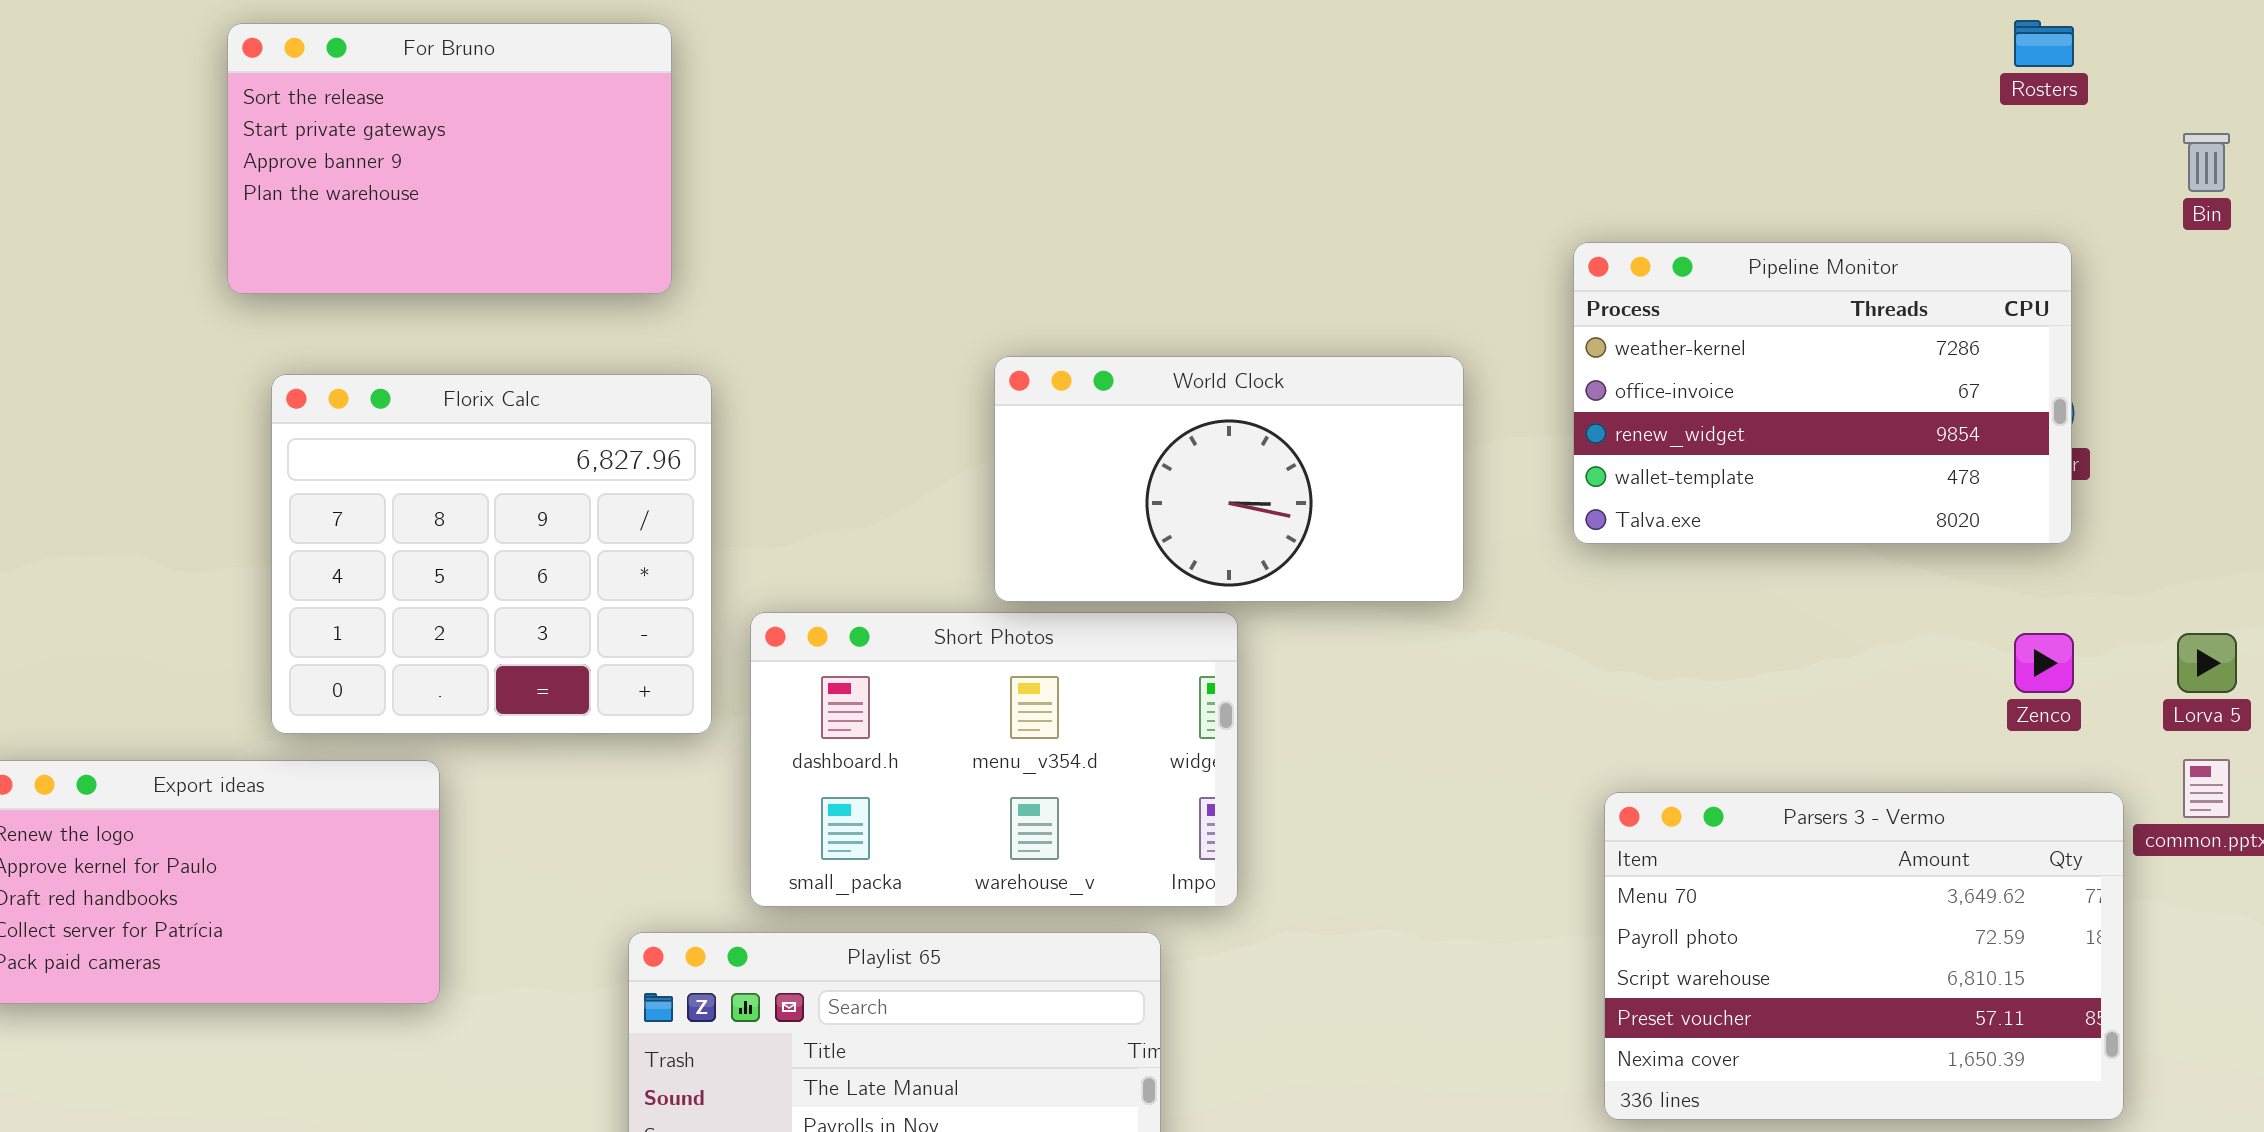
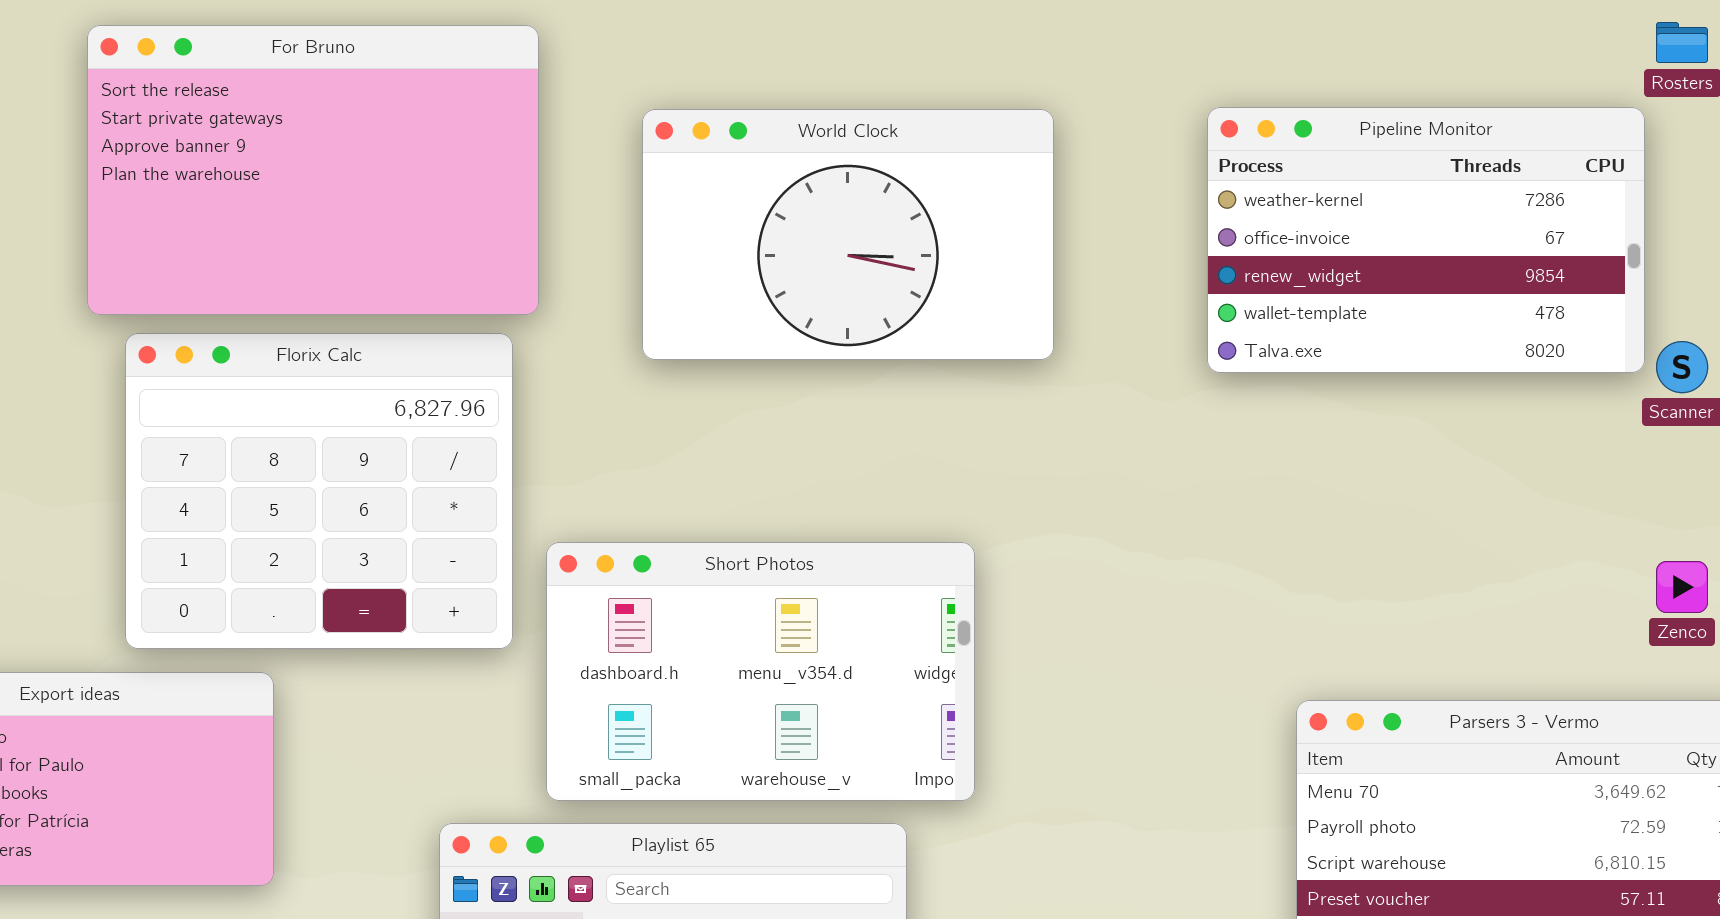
For Bruno: [227,23,672,294] -> [87,25,539,315], resized
Pipeline Monitor: [1573,242,2072,544] -> [1207,107,1645,373], moved
World Clock: [994,356,1464,602] -> [642,109,1054,360], moved, resized

